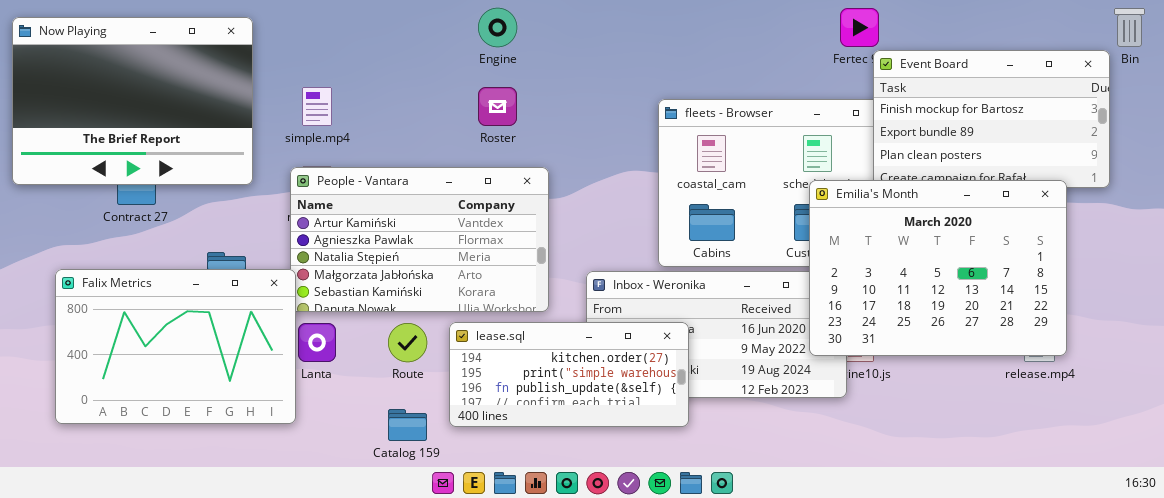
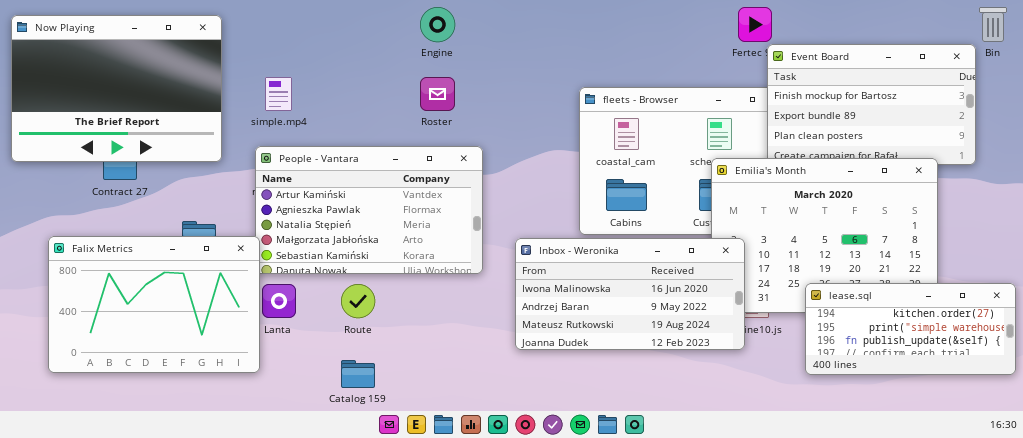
Inbox - Weronika: [586,271,847,398] -> [515,238,745,350], raised
lease.sql: [449,322,689,427] -> [805,283,1016,375], moved

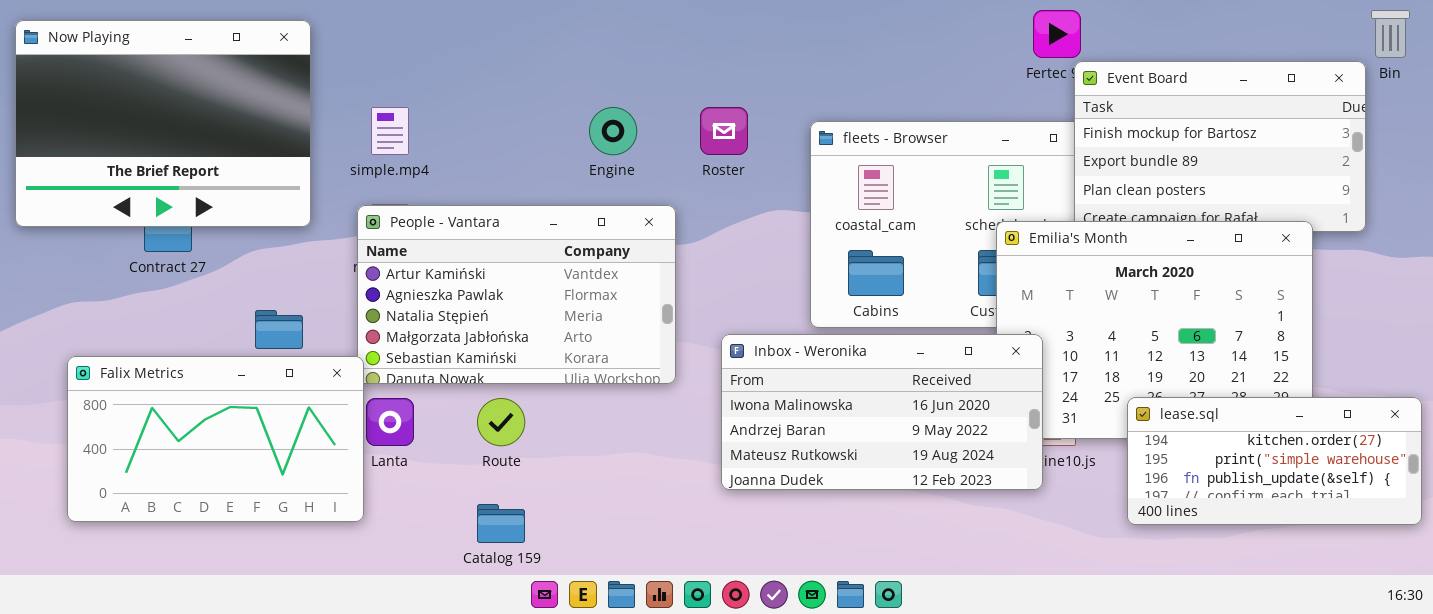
Engine: [420,7,455,42] -> [589,107,637,155], moved
Roster: [420,77,455,111] -> [700,107,748,155], moved
Falix Metrics: [48,236,260,373] -> [67,356,364,522], resized

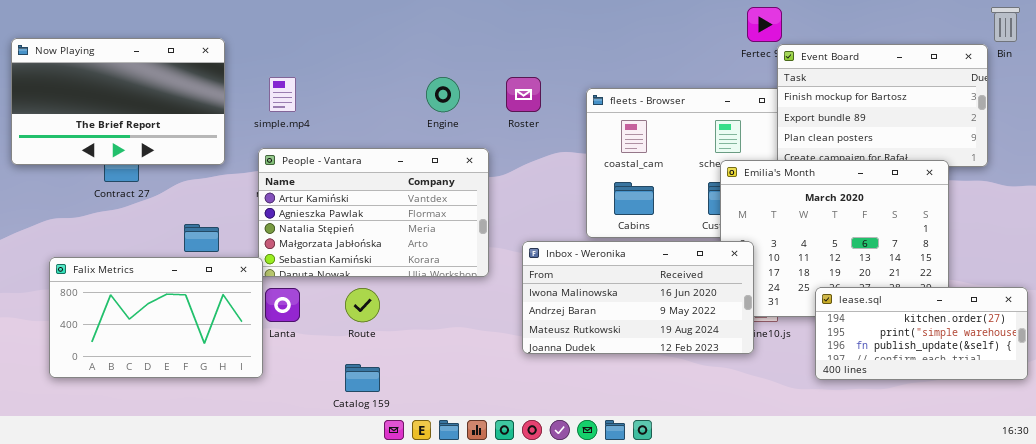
Now Playing: [15,20,311,227] -> [11,38,225,165], resized

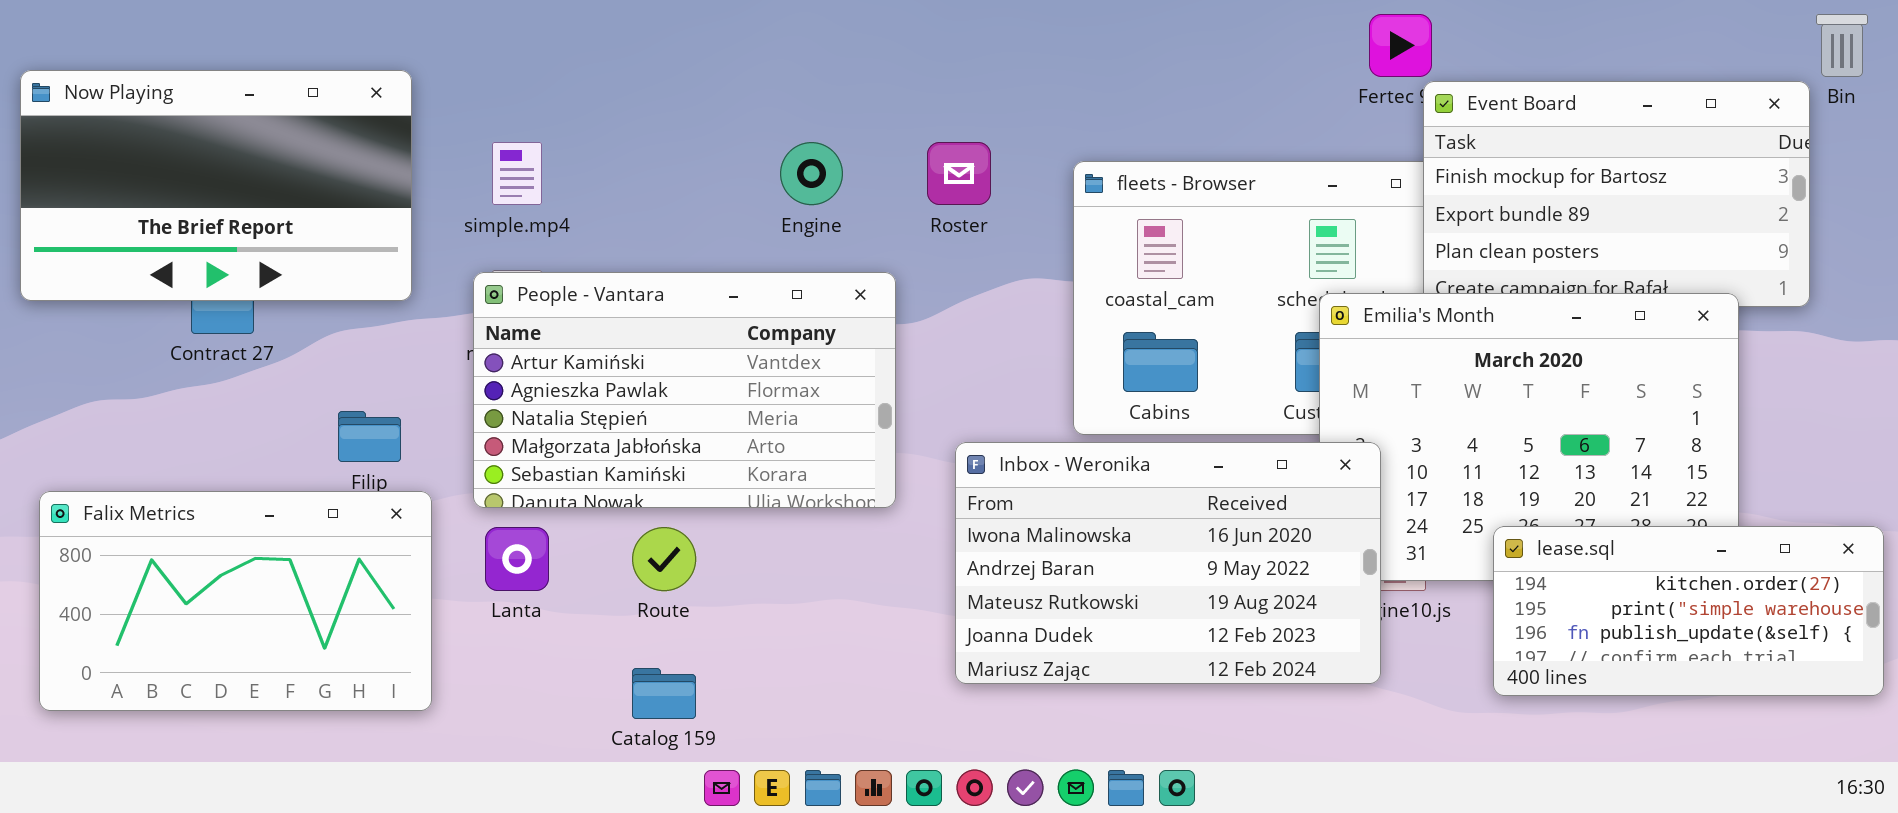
Inbox - Weronika: [522,241,754,354] -> [955,442,1381,684], resized
Falix Metrics: [49,257,263,378] -> [39,491,432,711], moved

